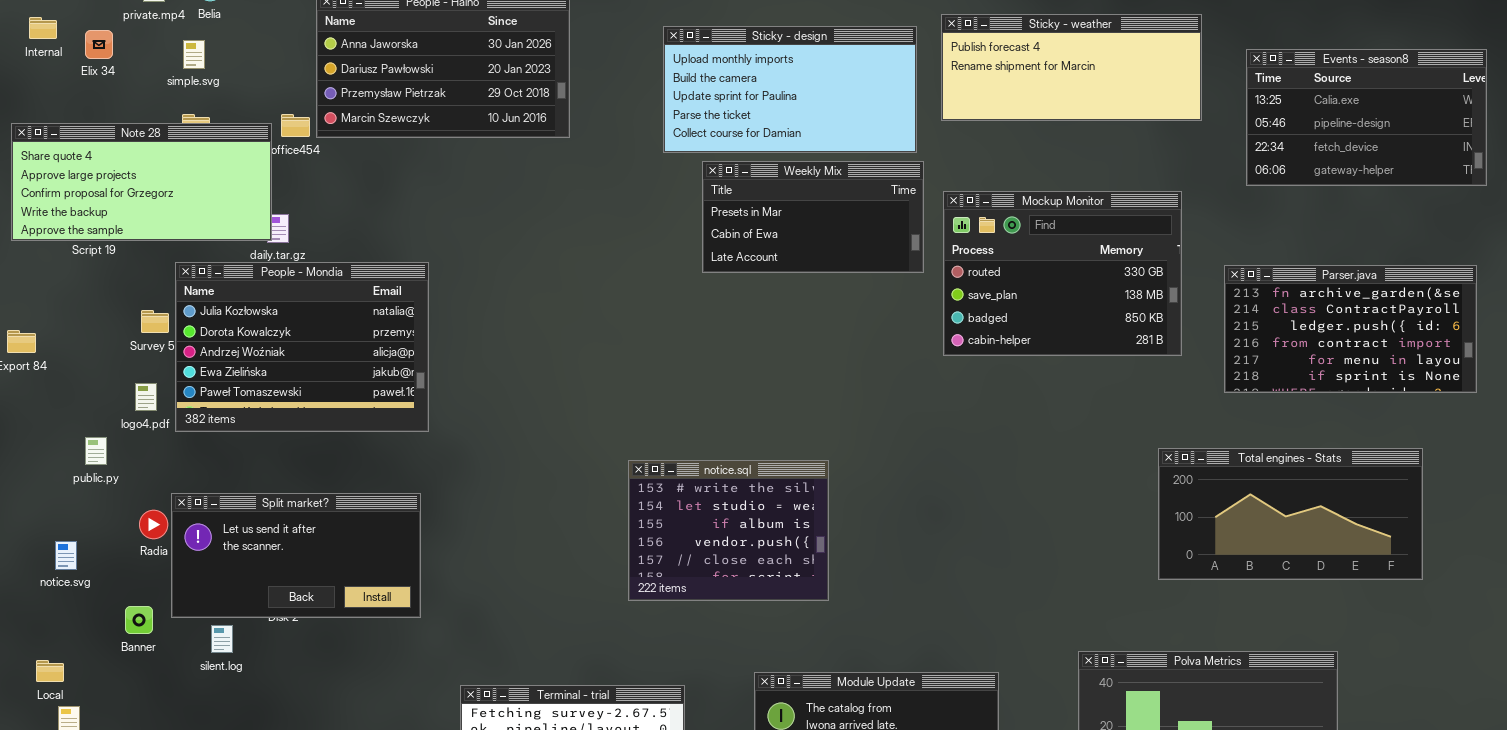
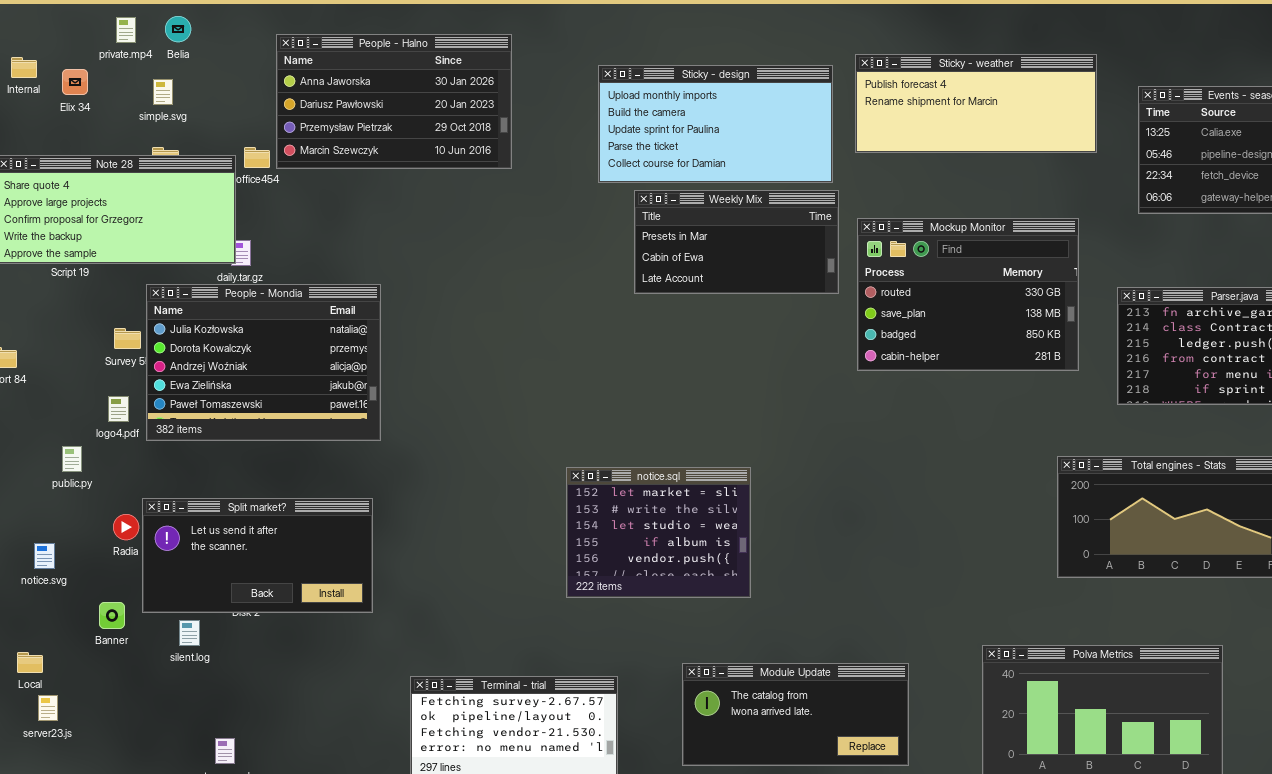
notice.sql: [628,460,829,601] -> [566,467,751,598], scrolled up 1 row

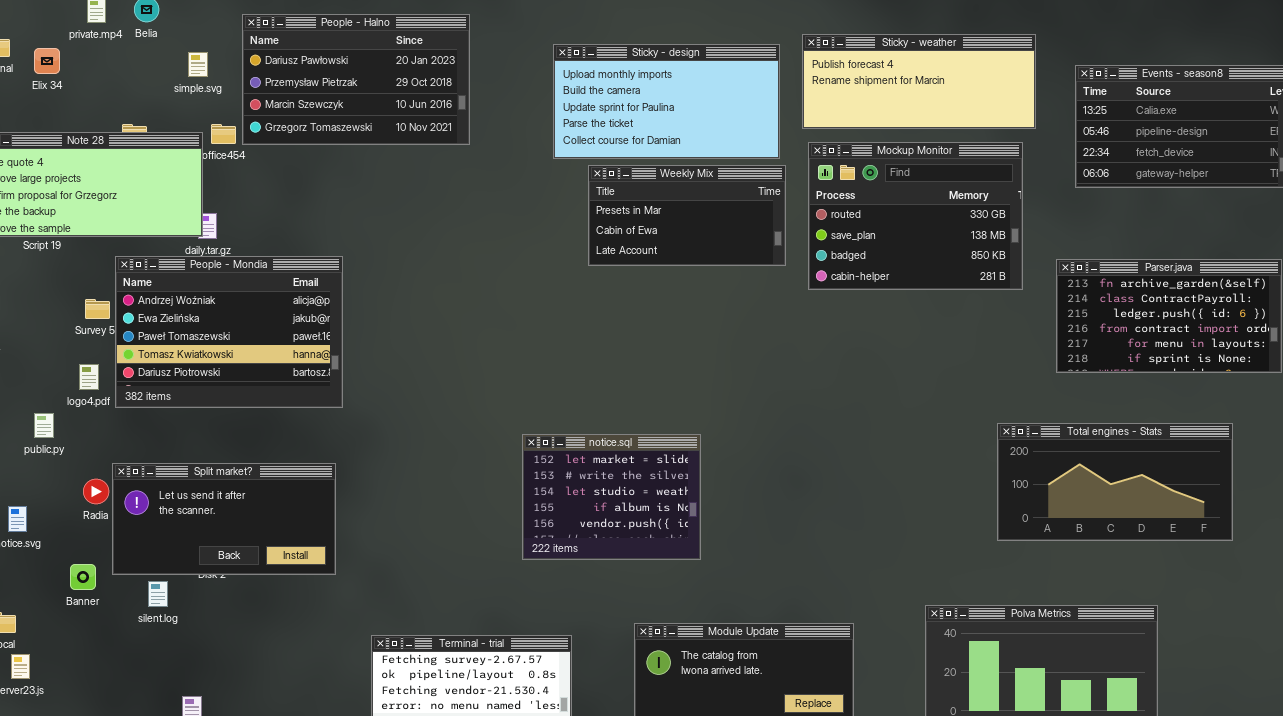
People - Halno: [276,34,512,169] -> [242,14,470,145], scrolled down 1 row
simple.svg: [153,79,173,105] -> [188,52,208,77], moved
Mockup Monitor: [857,218,1079,371] -> [808,142,1023,290], moved
People - Mondia: [146,284,381,441] -> [115,256,343,408], scrolled down 2 rows

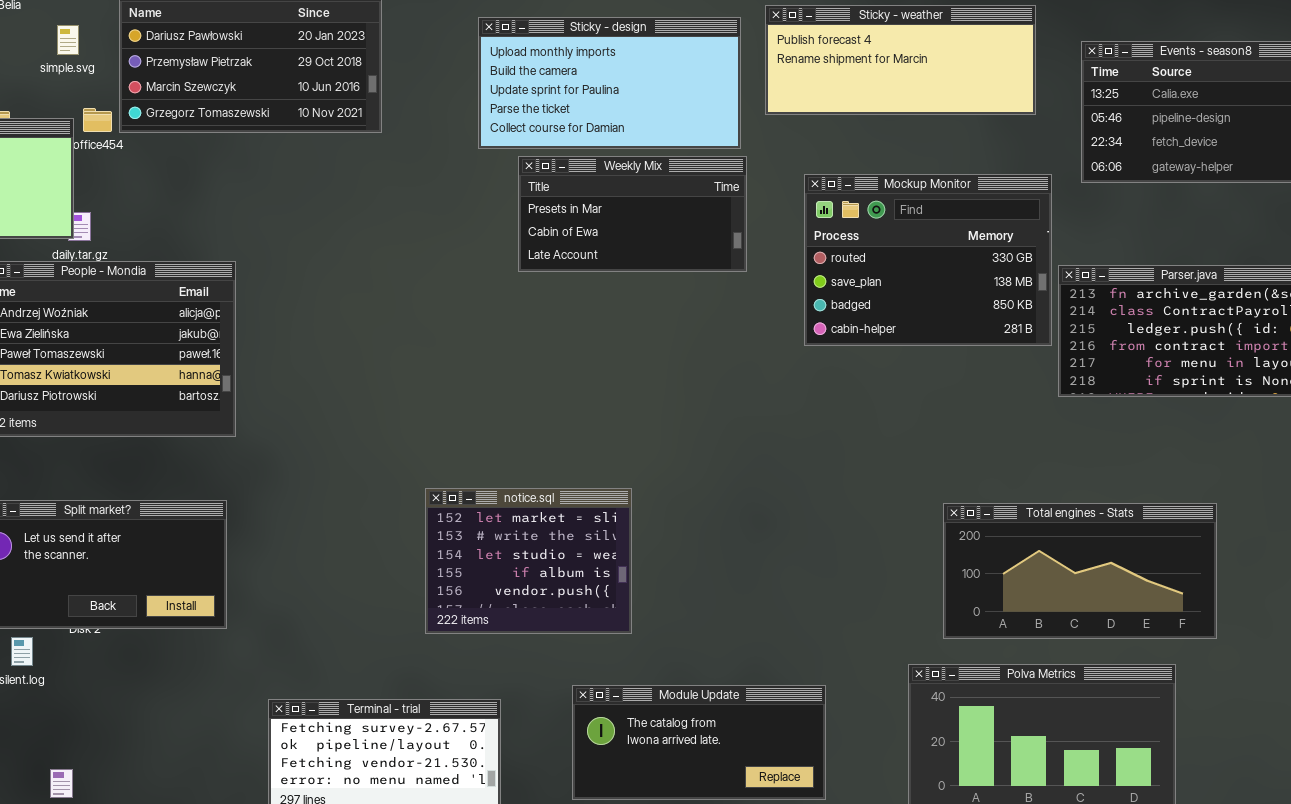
Mockup Monitor: [808,142,1023,290] -> [804,174,1052,346], moved
Total engines - Stats: [997,423,1233,541] -> [943,503,1217,639], moved
notice.sql: [522,434,701,560] -> [425,488,632,634], moved

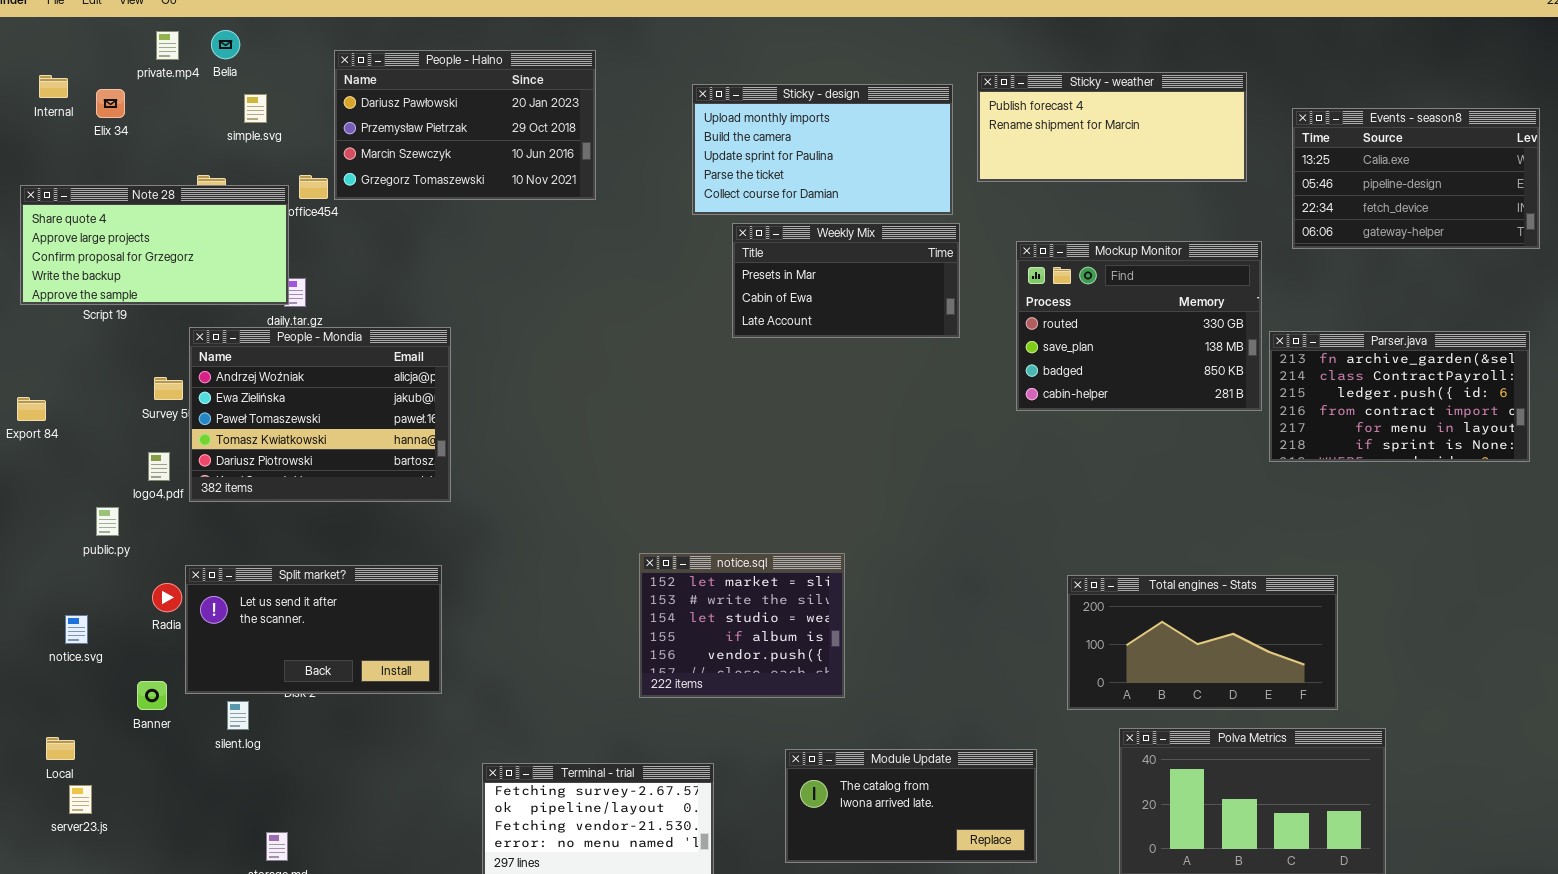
simple.svg: [57,25,79,55] -> [244,94,267,123], moved
Total engines - Stats: [943,503,1217,639] -> [1067,575,1338,710], moved

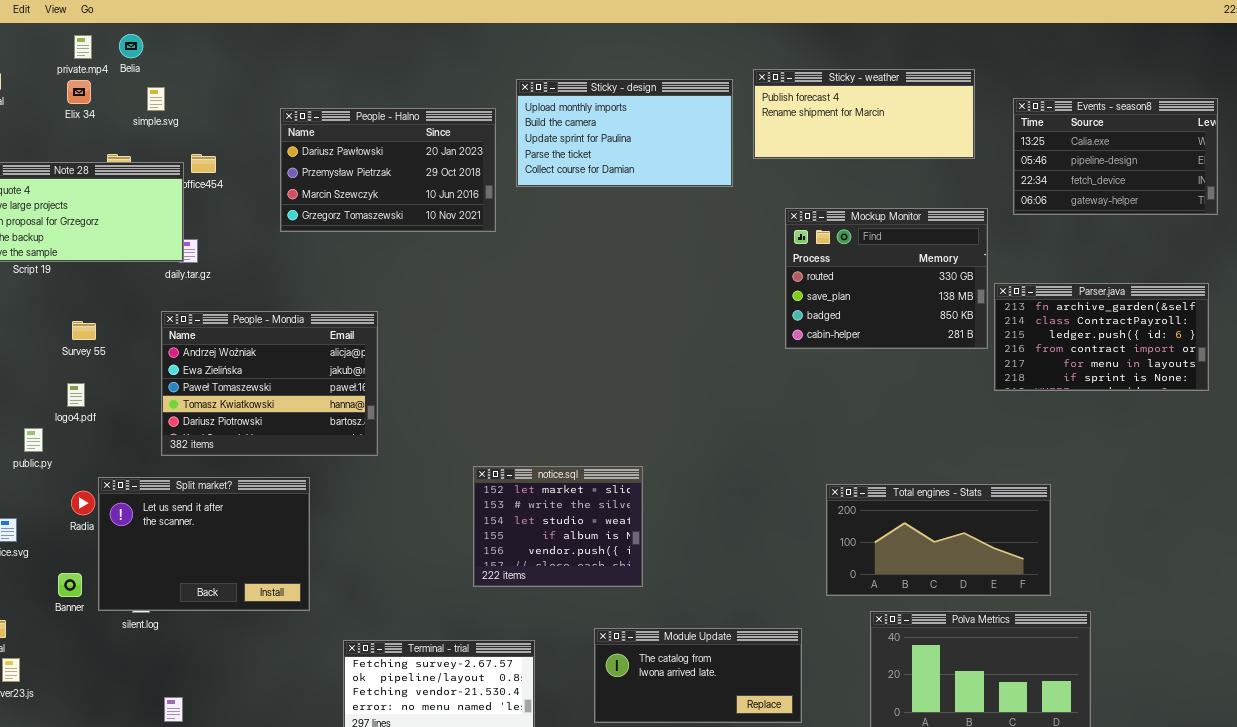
People - Halno: [334,50,596,200] -> [280,108,496,232], moved
Elix 34: [96,89,125,118] -> [67,80,91,104], moved
Weekly Mix: [732,223,960,338] -> none, closed
People - Mondia: [189,327,451,502] -> [161,311,378,456], moved
Split market?: [185,565,442,694] -> [98,477,310,611], resized

